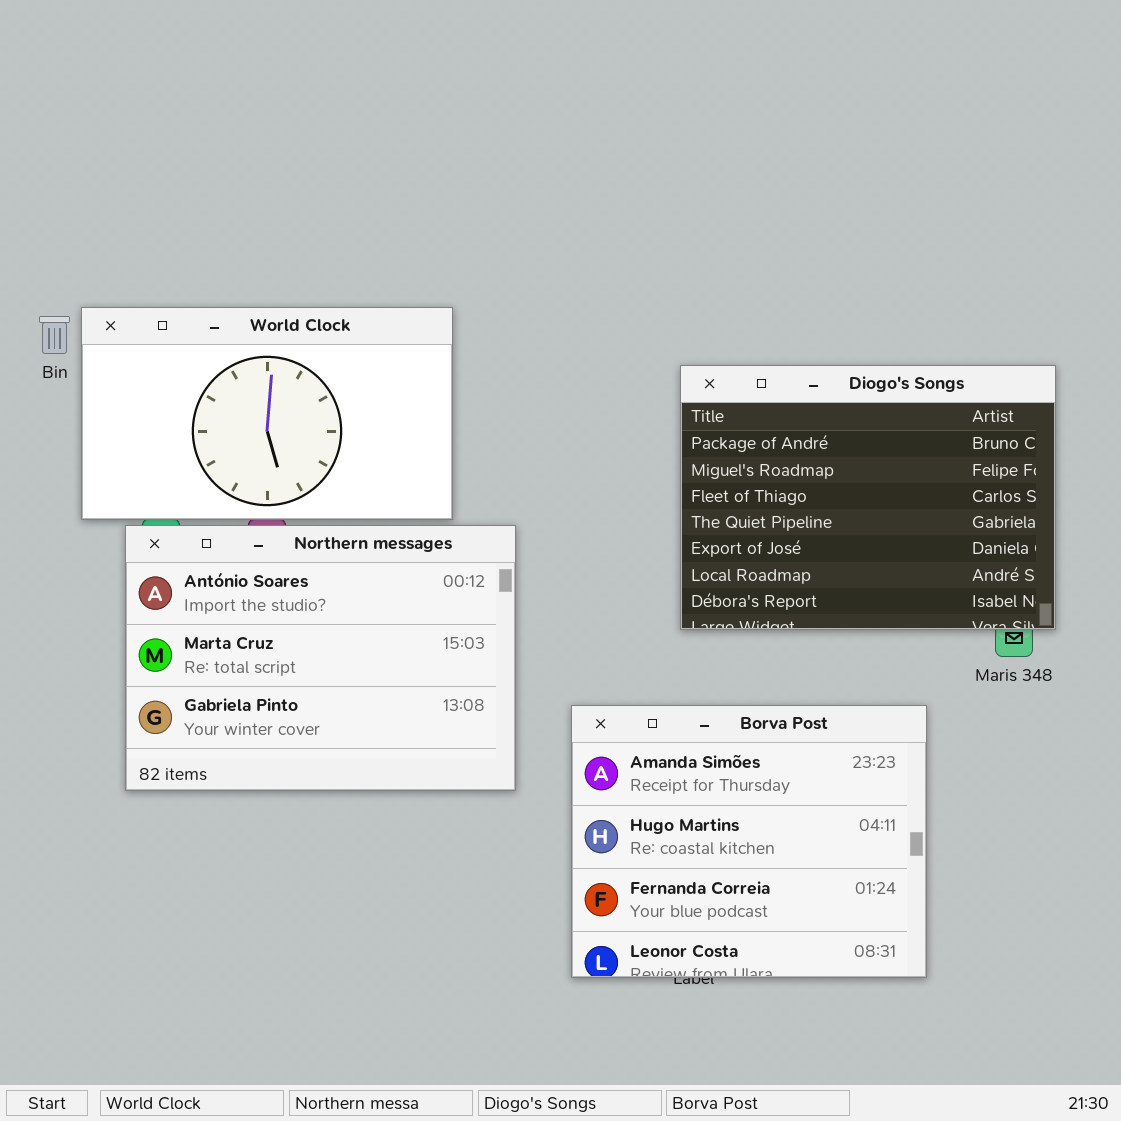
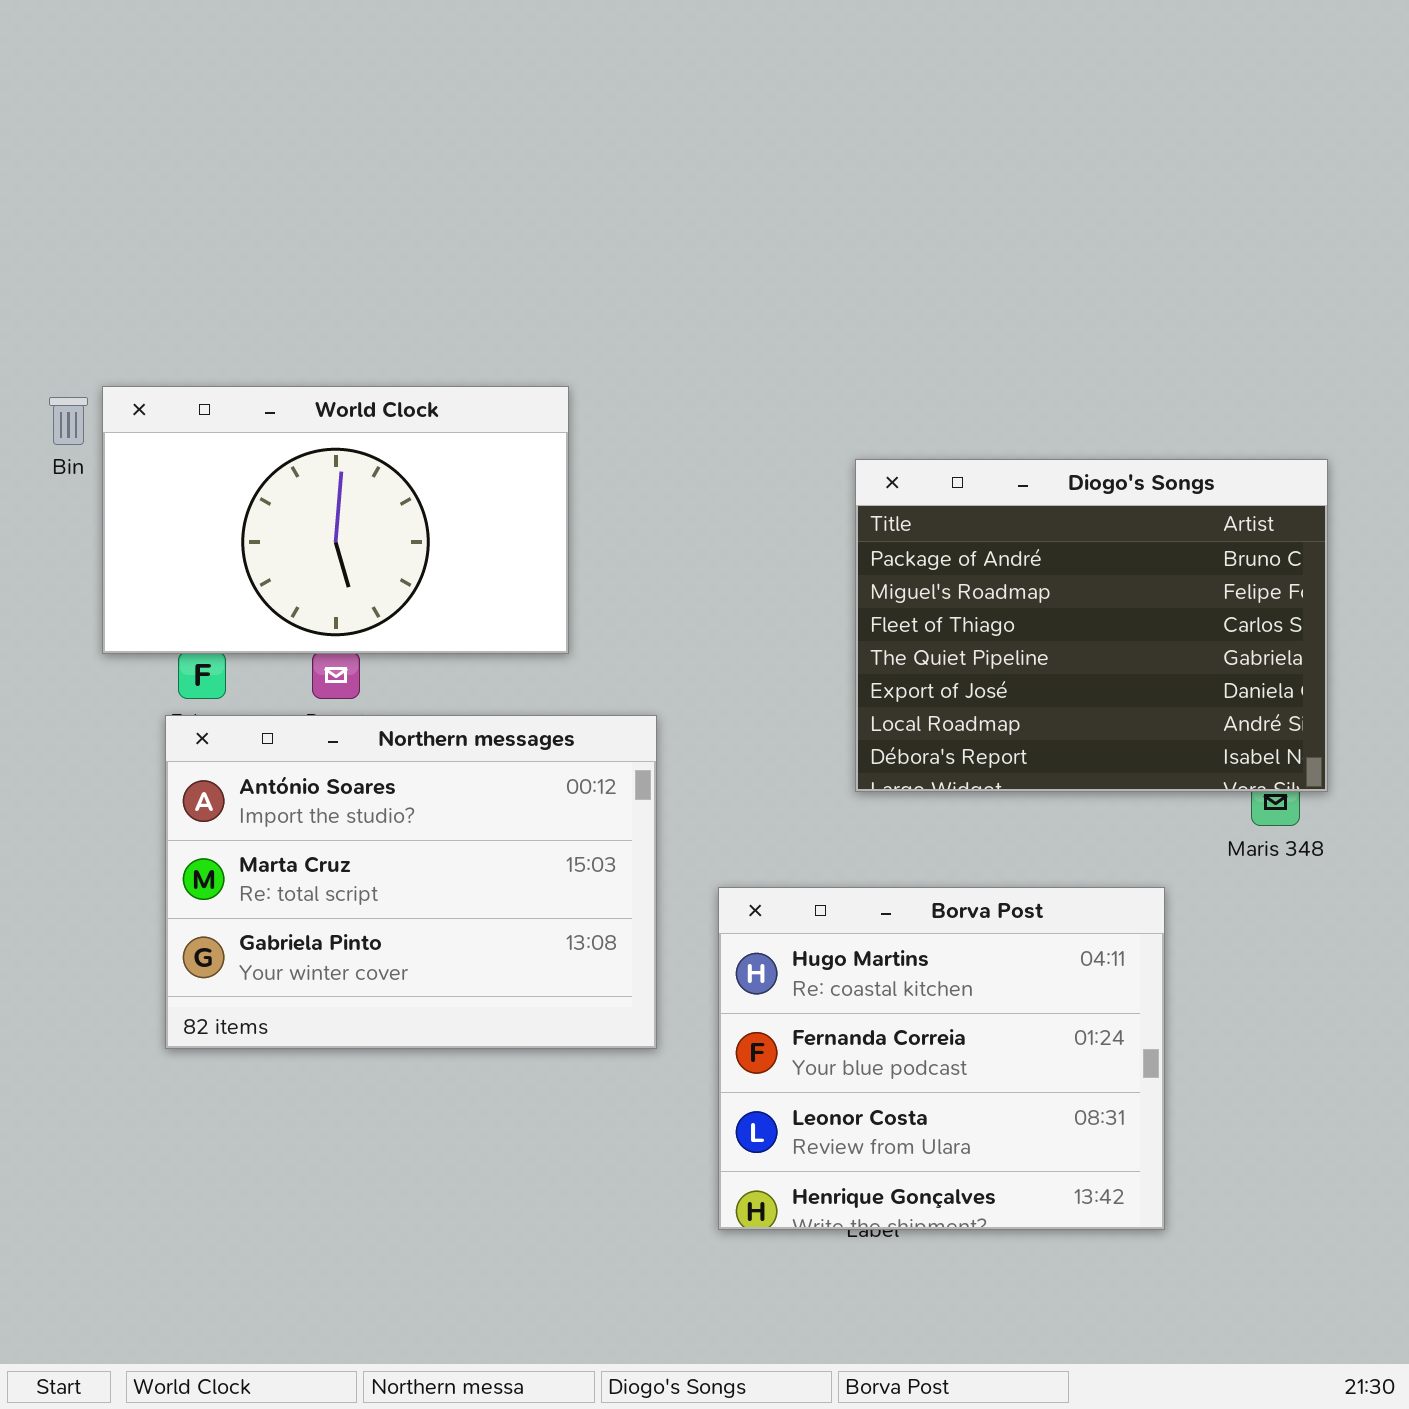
Northern messages: [125,525,516,791] -> [165,715,657,1049], moved
Borva Post: [571,705,927,978] -> [718,887,1165,1230], scrolled down 1 row

